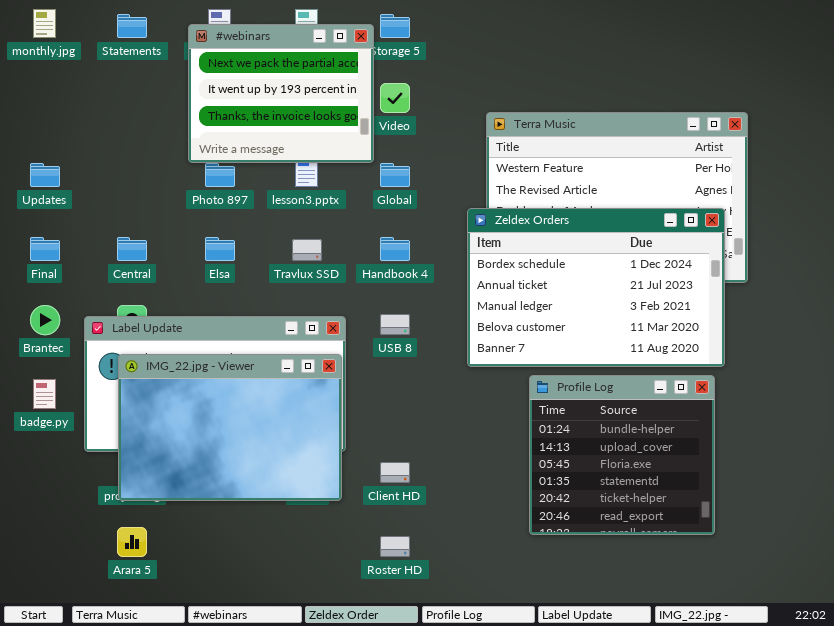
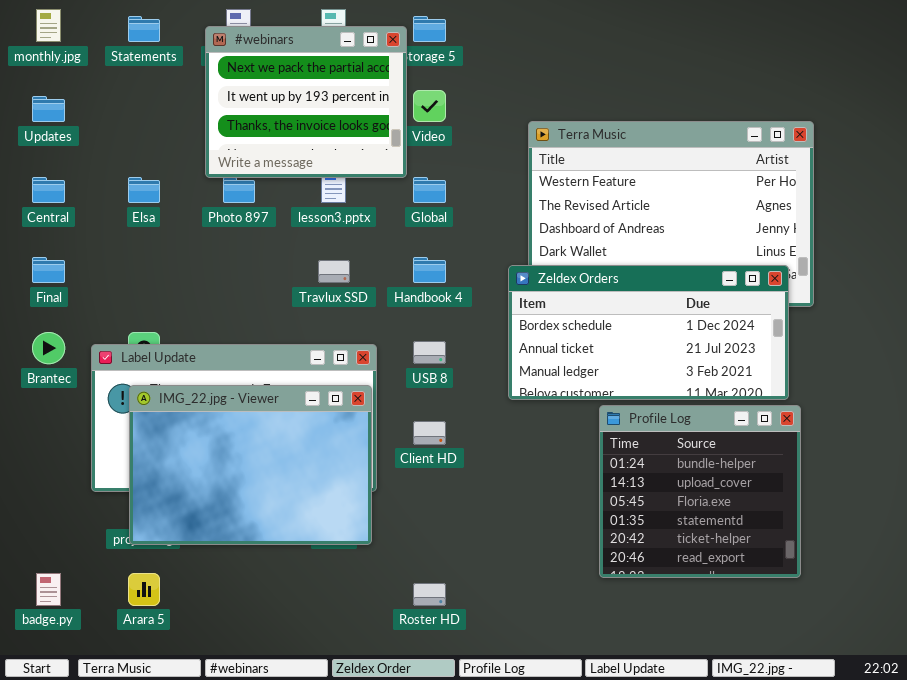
Updates: [30,163,60,187] -> [32,96,65,122], moved
Zeldex Orders: [467,208,725,367] -> [508,265,789,400], resized
Central: [117,237,147,261] -> [32,177,65,203], moved
Elsa: [205,237,235,261] -> [128,177,160,203], moved
Profile Log: [529,375,715,535] -> [599,405,801,578], moved
badge.py: [33,379,56,409] -> [36,573,61,606], moved
Client HD: [380,462,410,483] -> [413,421,446,445], moved

